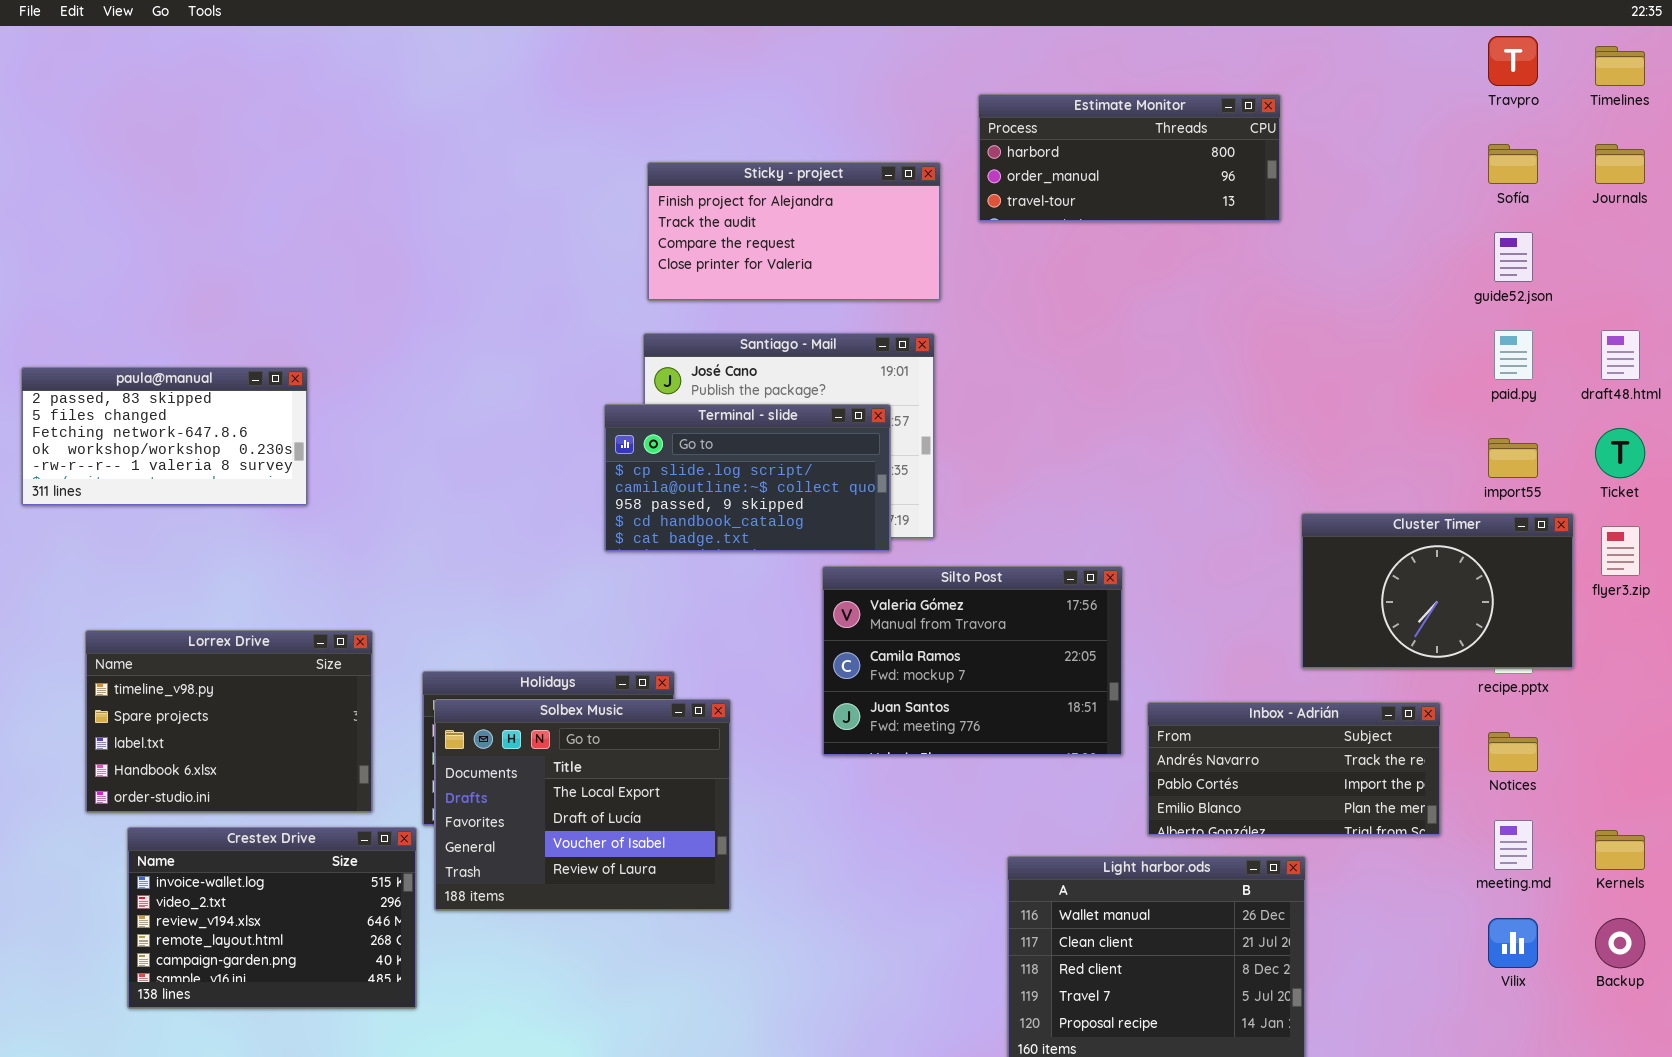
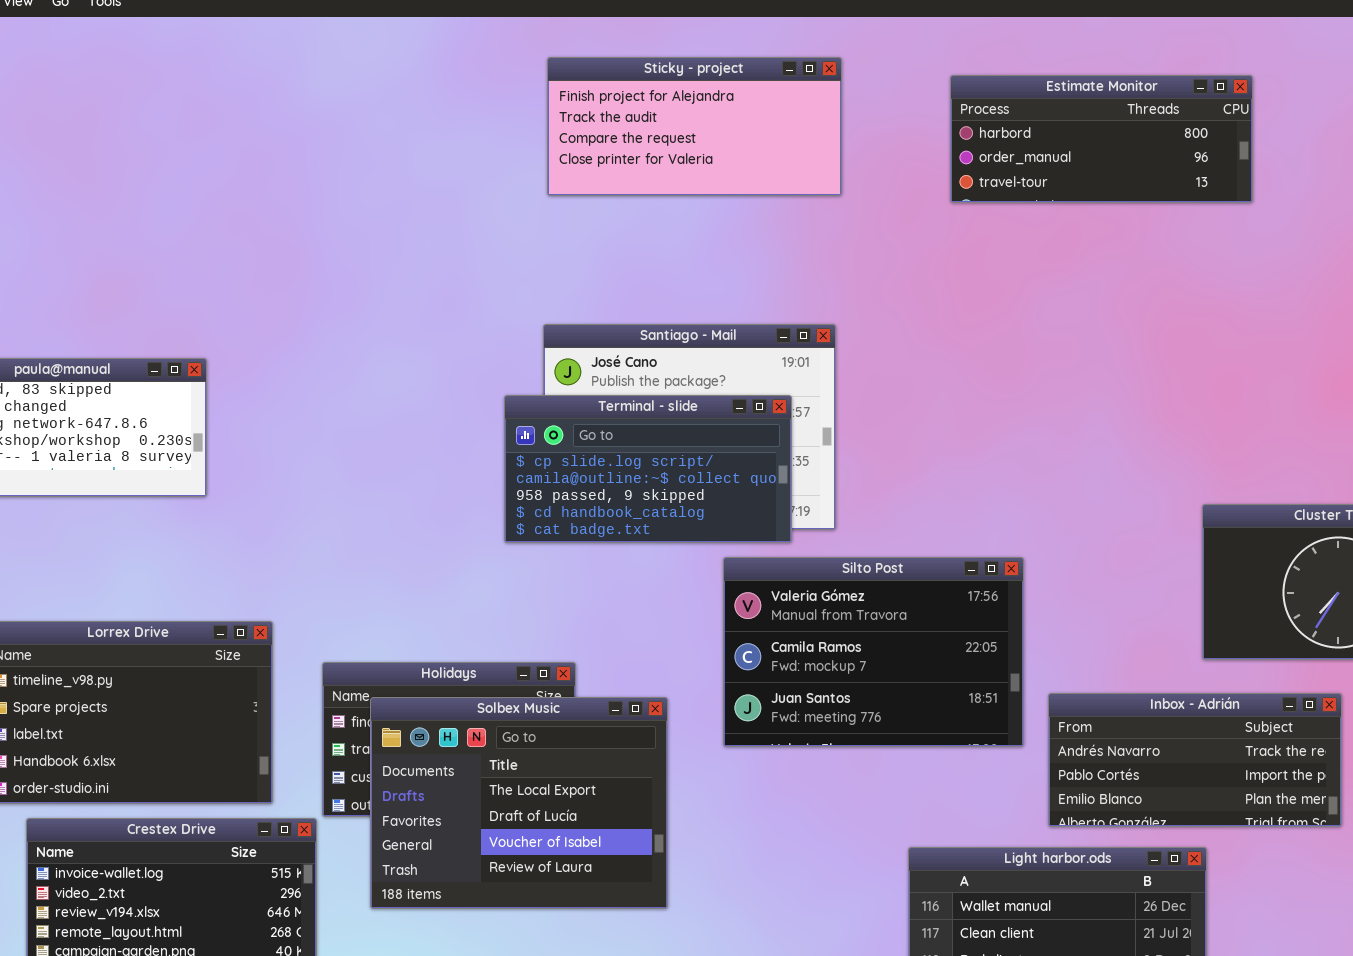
Estimate Monitor: [978,94,1281,222] -> [950,75,1253,203], moved
Sticky - project: [647,162,941,301] -> [547,57,842,196], moved
Solbex Music: [434,699,731,911] -> [370,697,668,909], moved

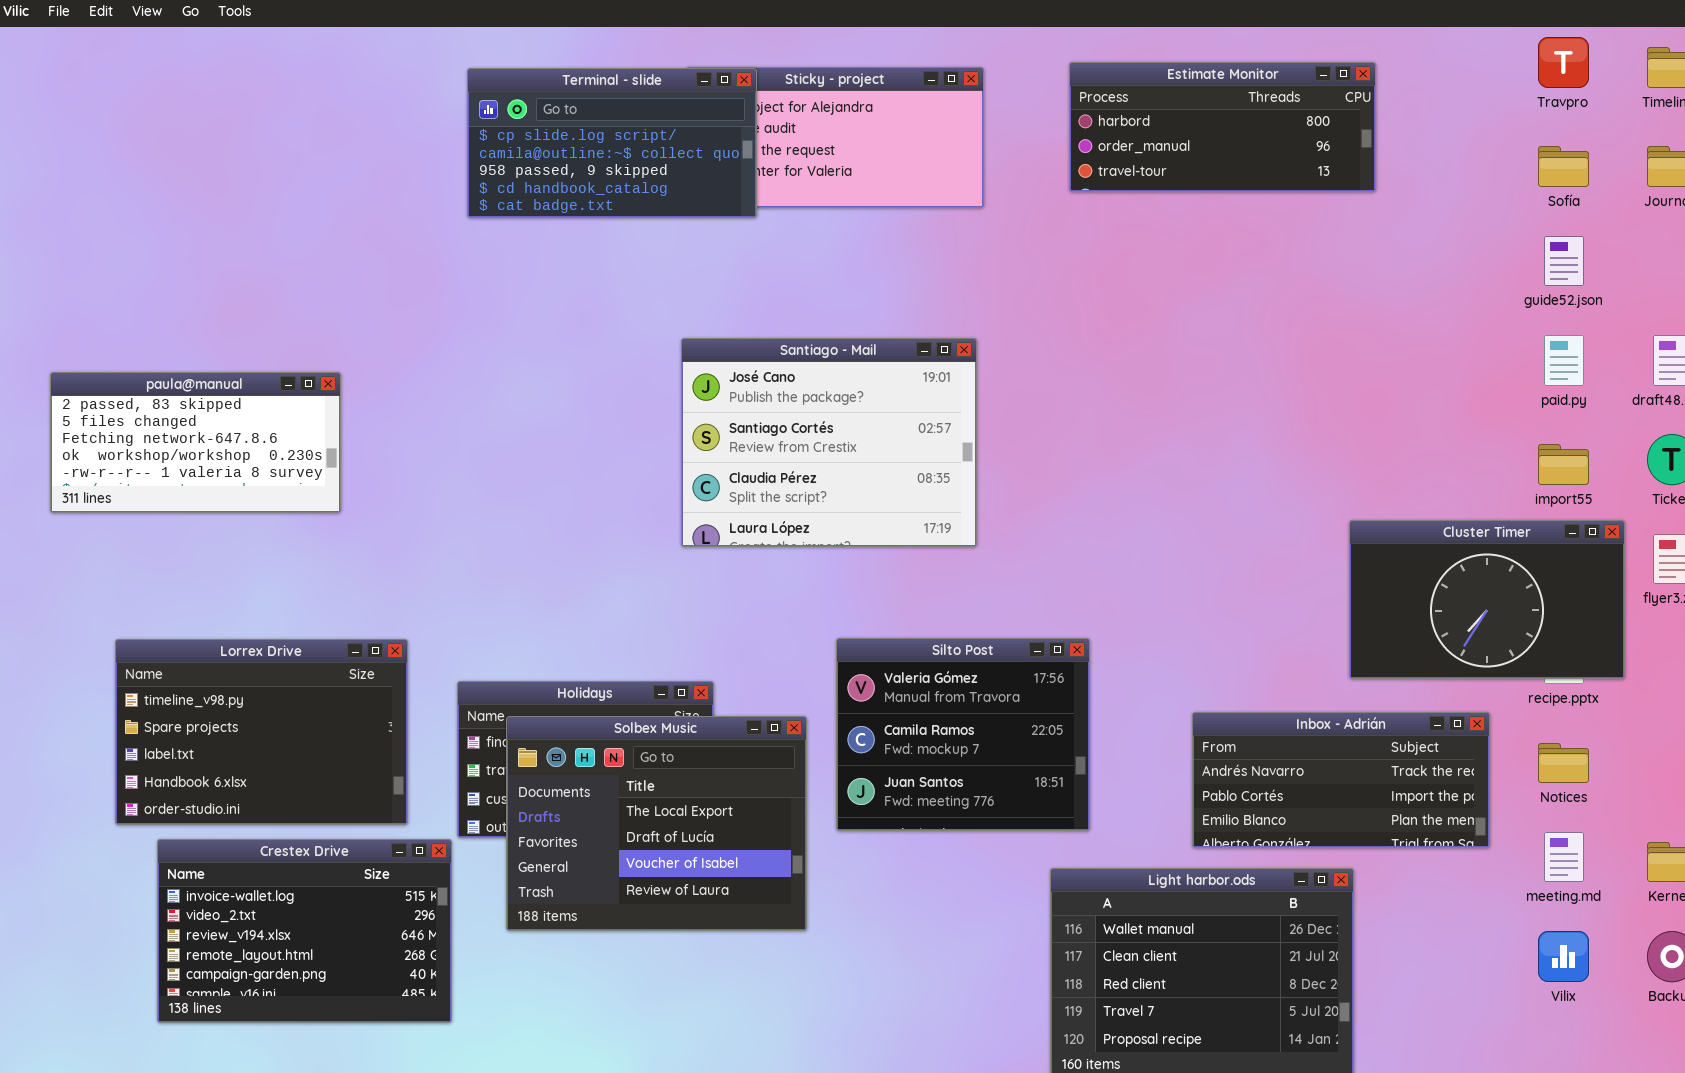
Estimate Monitor: [950,75,1253,203] -> [1069,62,1376,192], moved
Terminal - slide: [504,395,792,543] -> [467,68,757,218], moved
Silto Post: [723,557,1024,747] -> [836,638,1090,831], moved, resized

